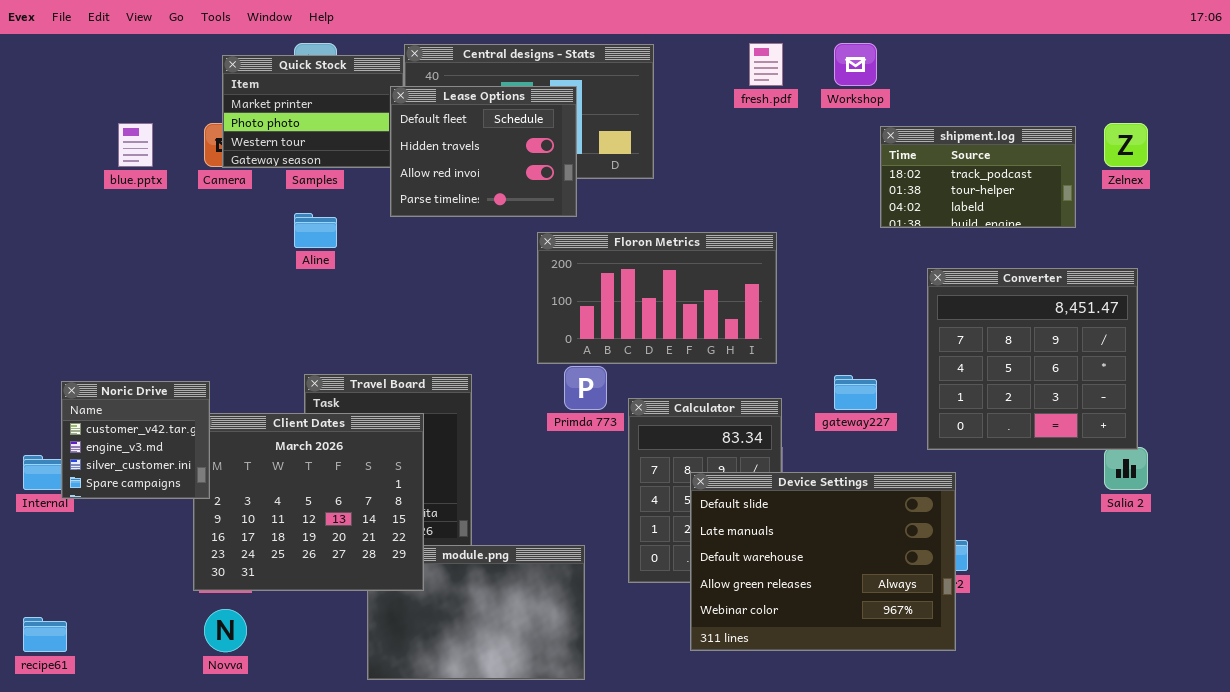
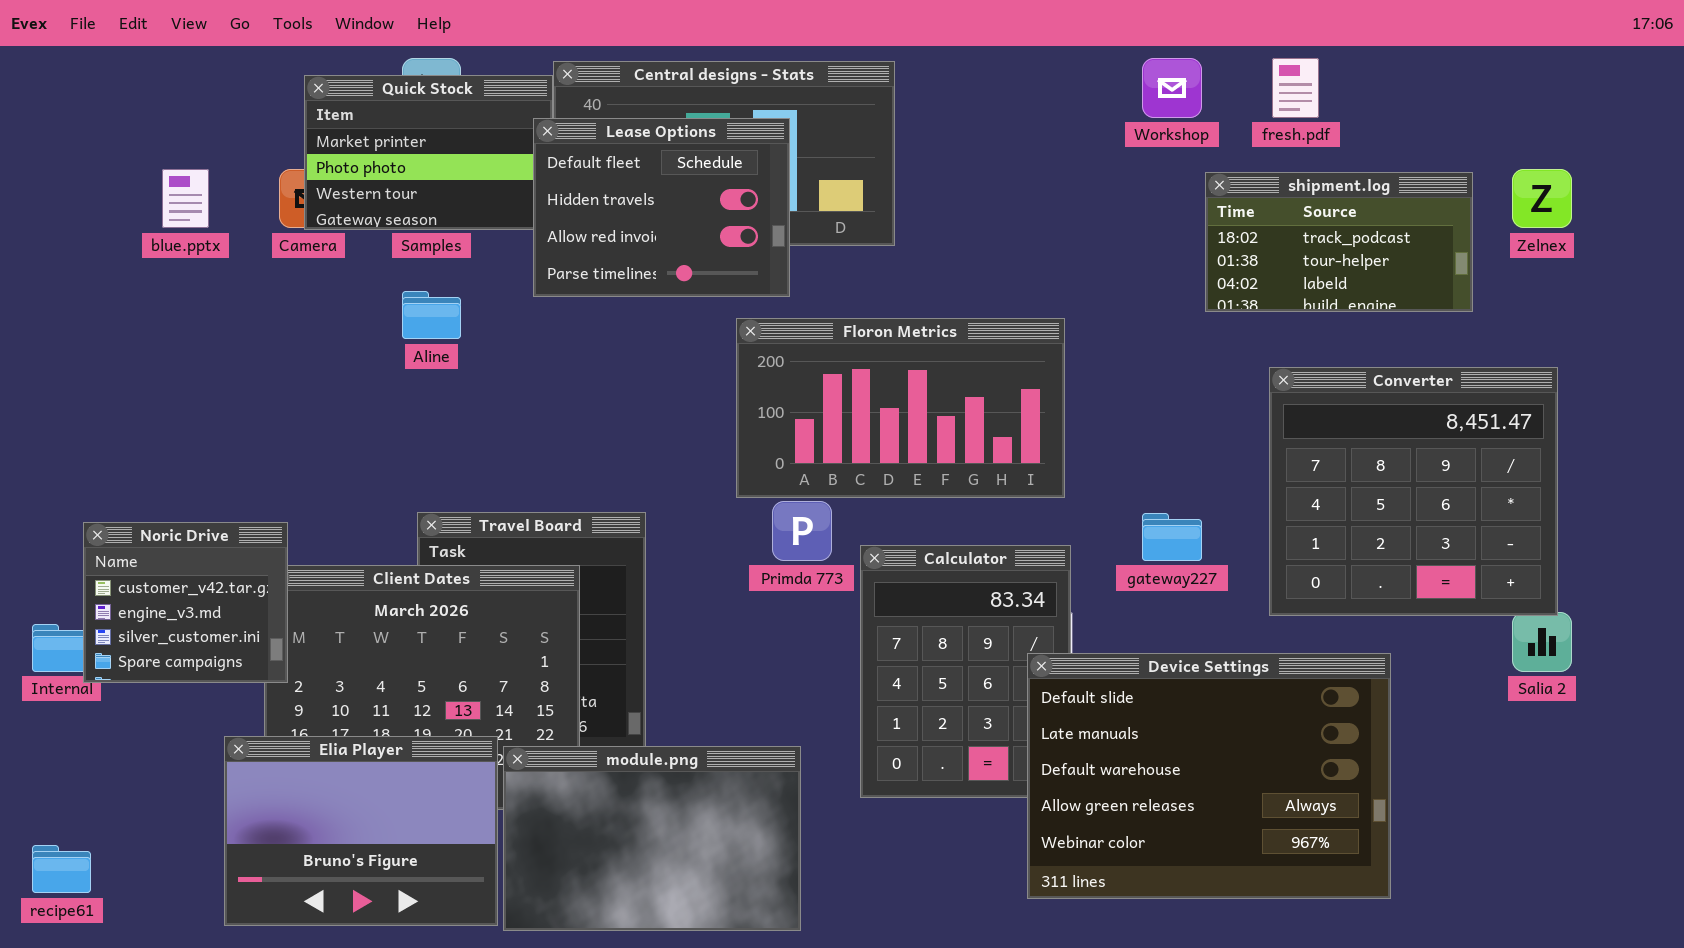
fresh.pdf: [749,43,783,86] -> [1272,58,1319,118], moved
Device Settings: [690,472,956,651] -> [1027,653,1391,899], moved
Elia Player: none -> [224,736,498,926], opened
module.png: [367,545,585,680] -> [503,746,801,931], raised

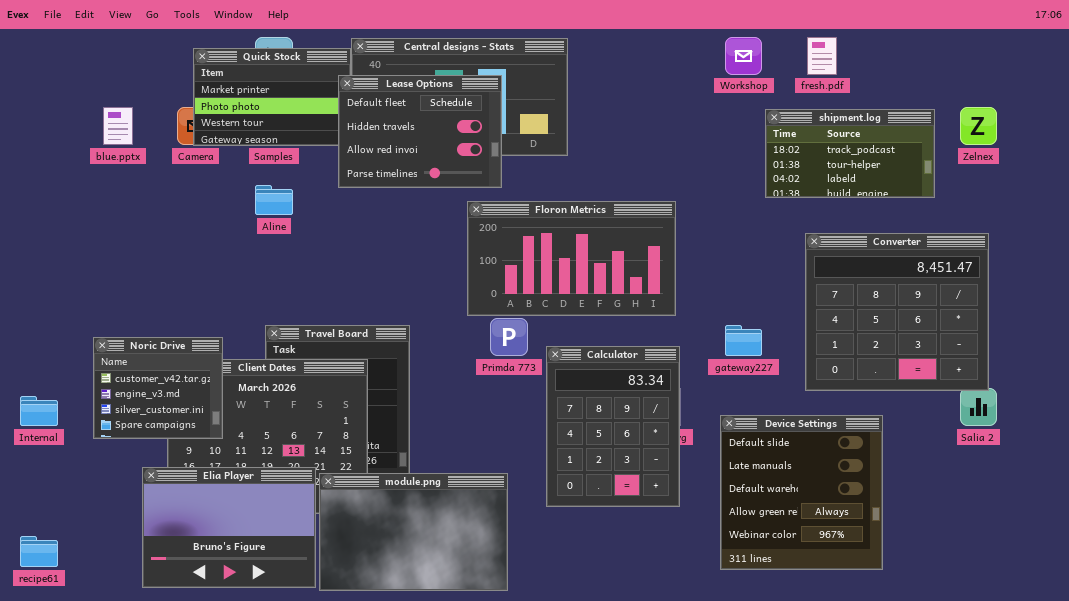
Noric Drive: [83,522,288,683] -> [93,337,223,439], moved
Device Settings: [1027,653,1391,899] -> [720,415,883,570], resized

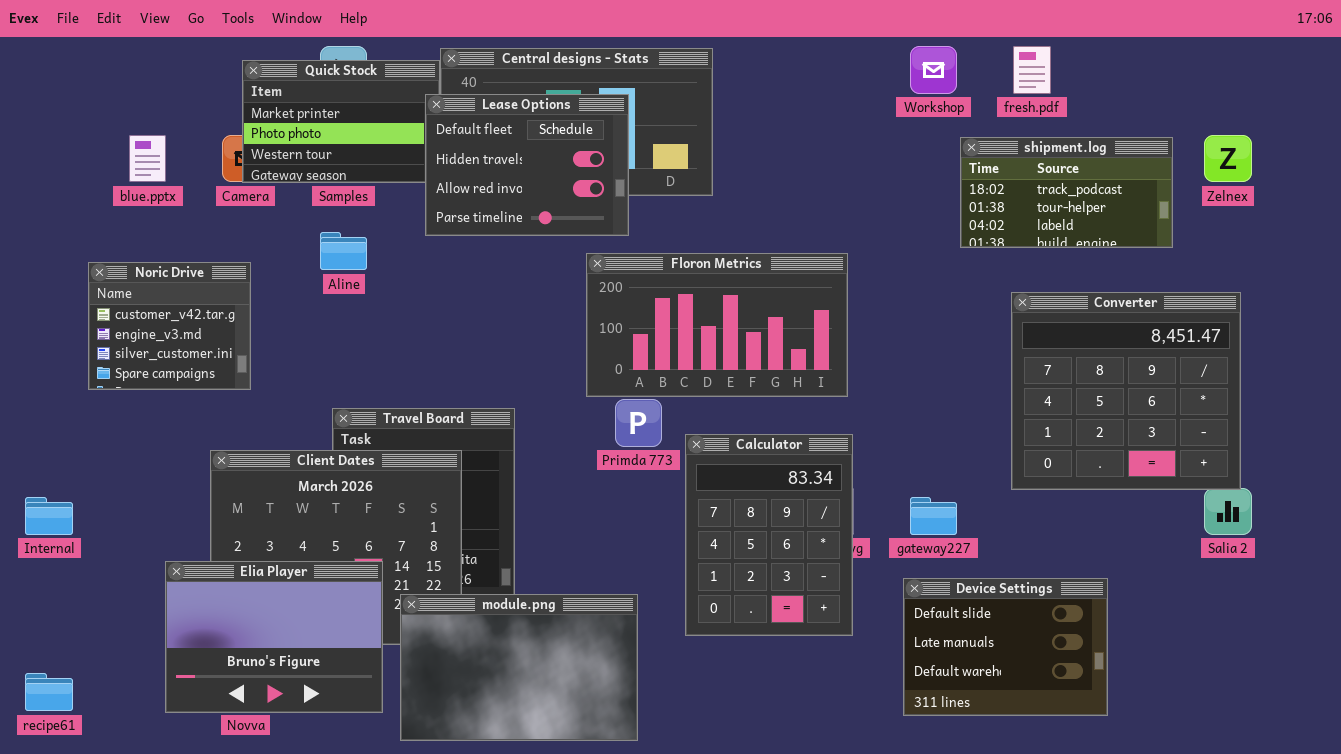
gateway227: [725,325,762,356] -> [910,497,957,535], moved
Noric Drive: [93,337,223,439] -> [88,262,251,390], moved
Device Settings: [720,415,883,570] -> [903,578,1108,716], resized
Elia Player: [142,467,316,588] -> [165,561,383,713], moved

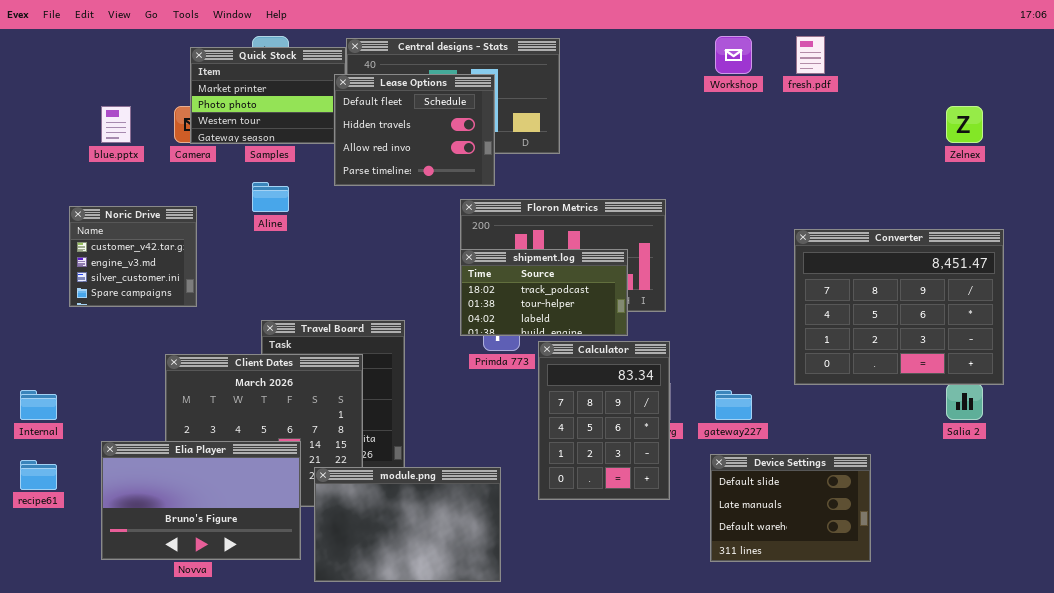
shipment.log: [960,137,1173,248] -> [460,249,628,336], moved
Converter: [1011,292,1241,490] -> [794,229,1004,385], resized
Elia Player: [165,561,383,713] -> [101,441,301,560], resized
recipe61: [25,673,73,711] -> [20,460,57,490], moved

